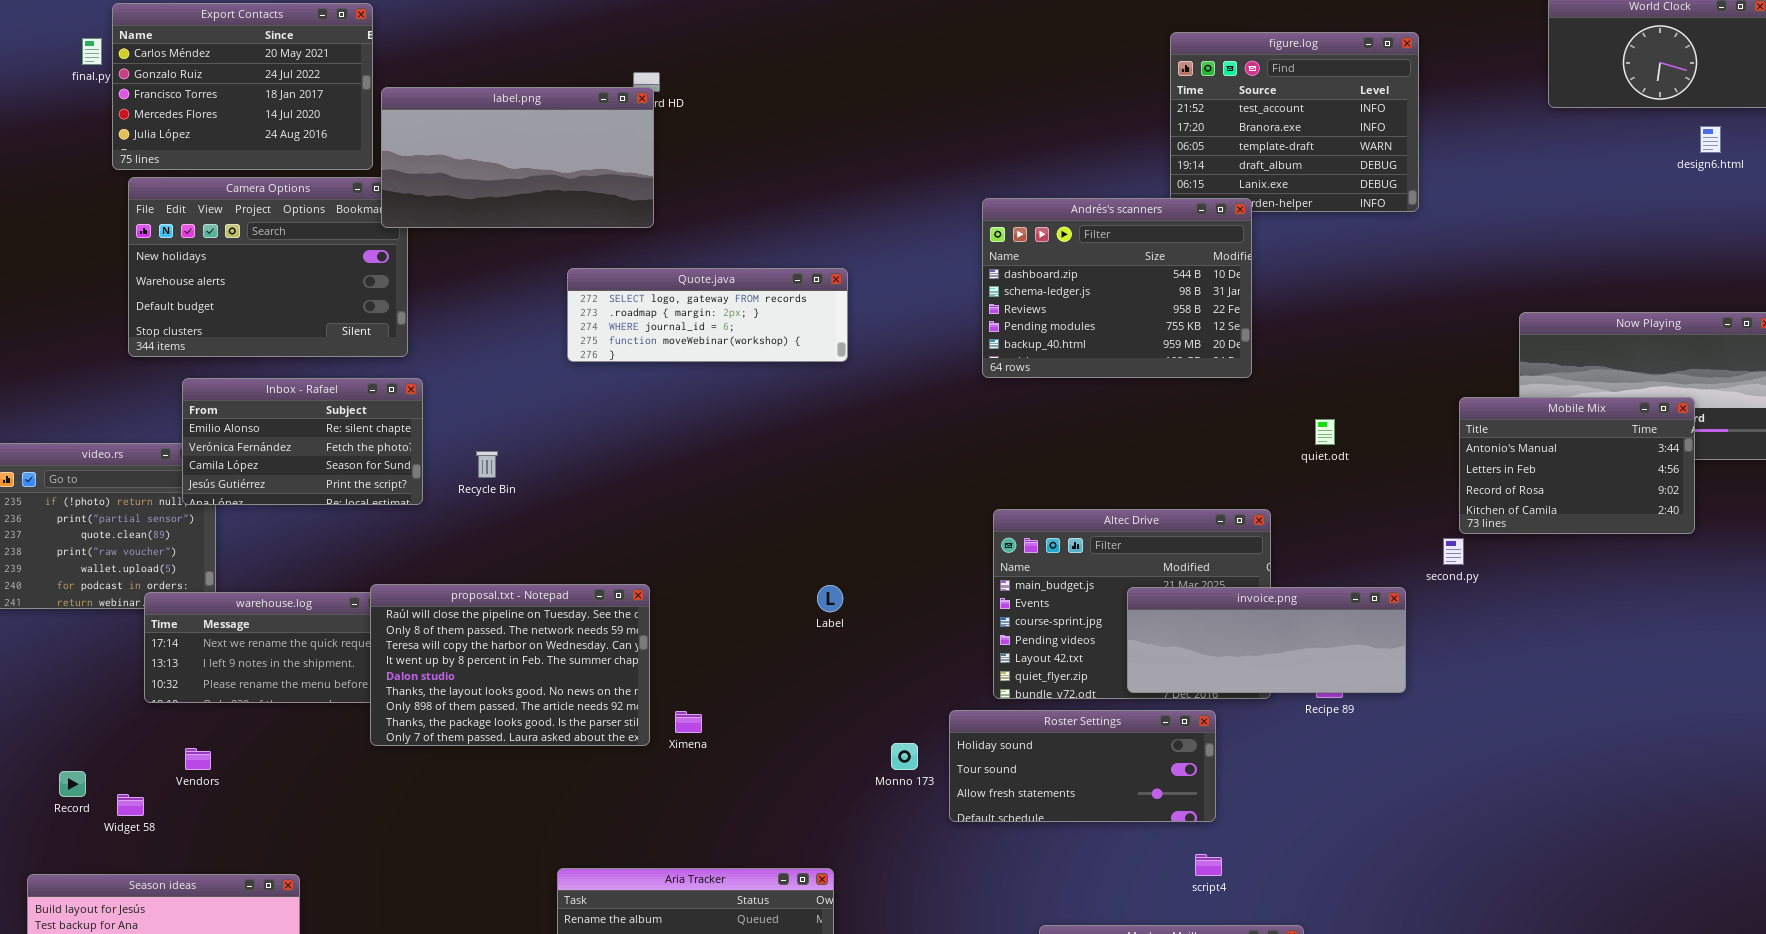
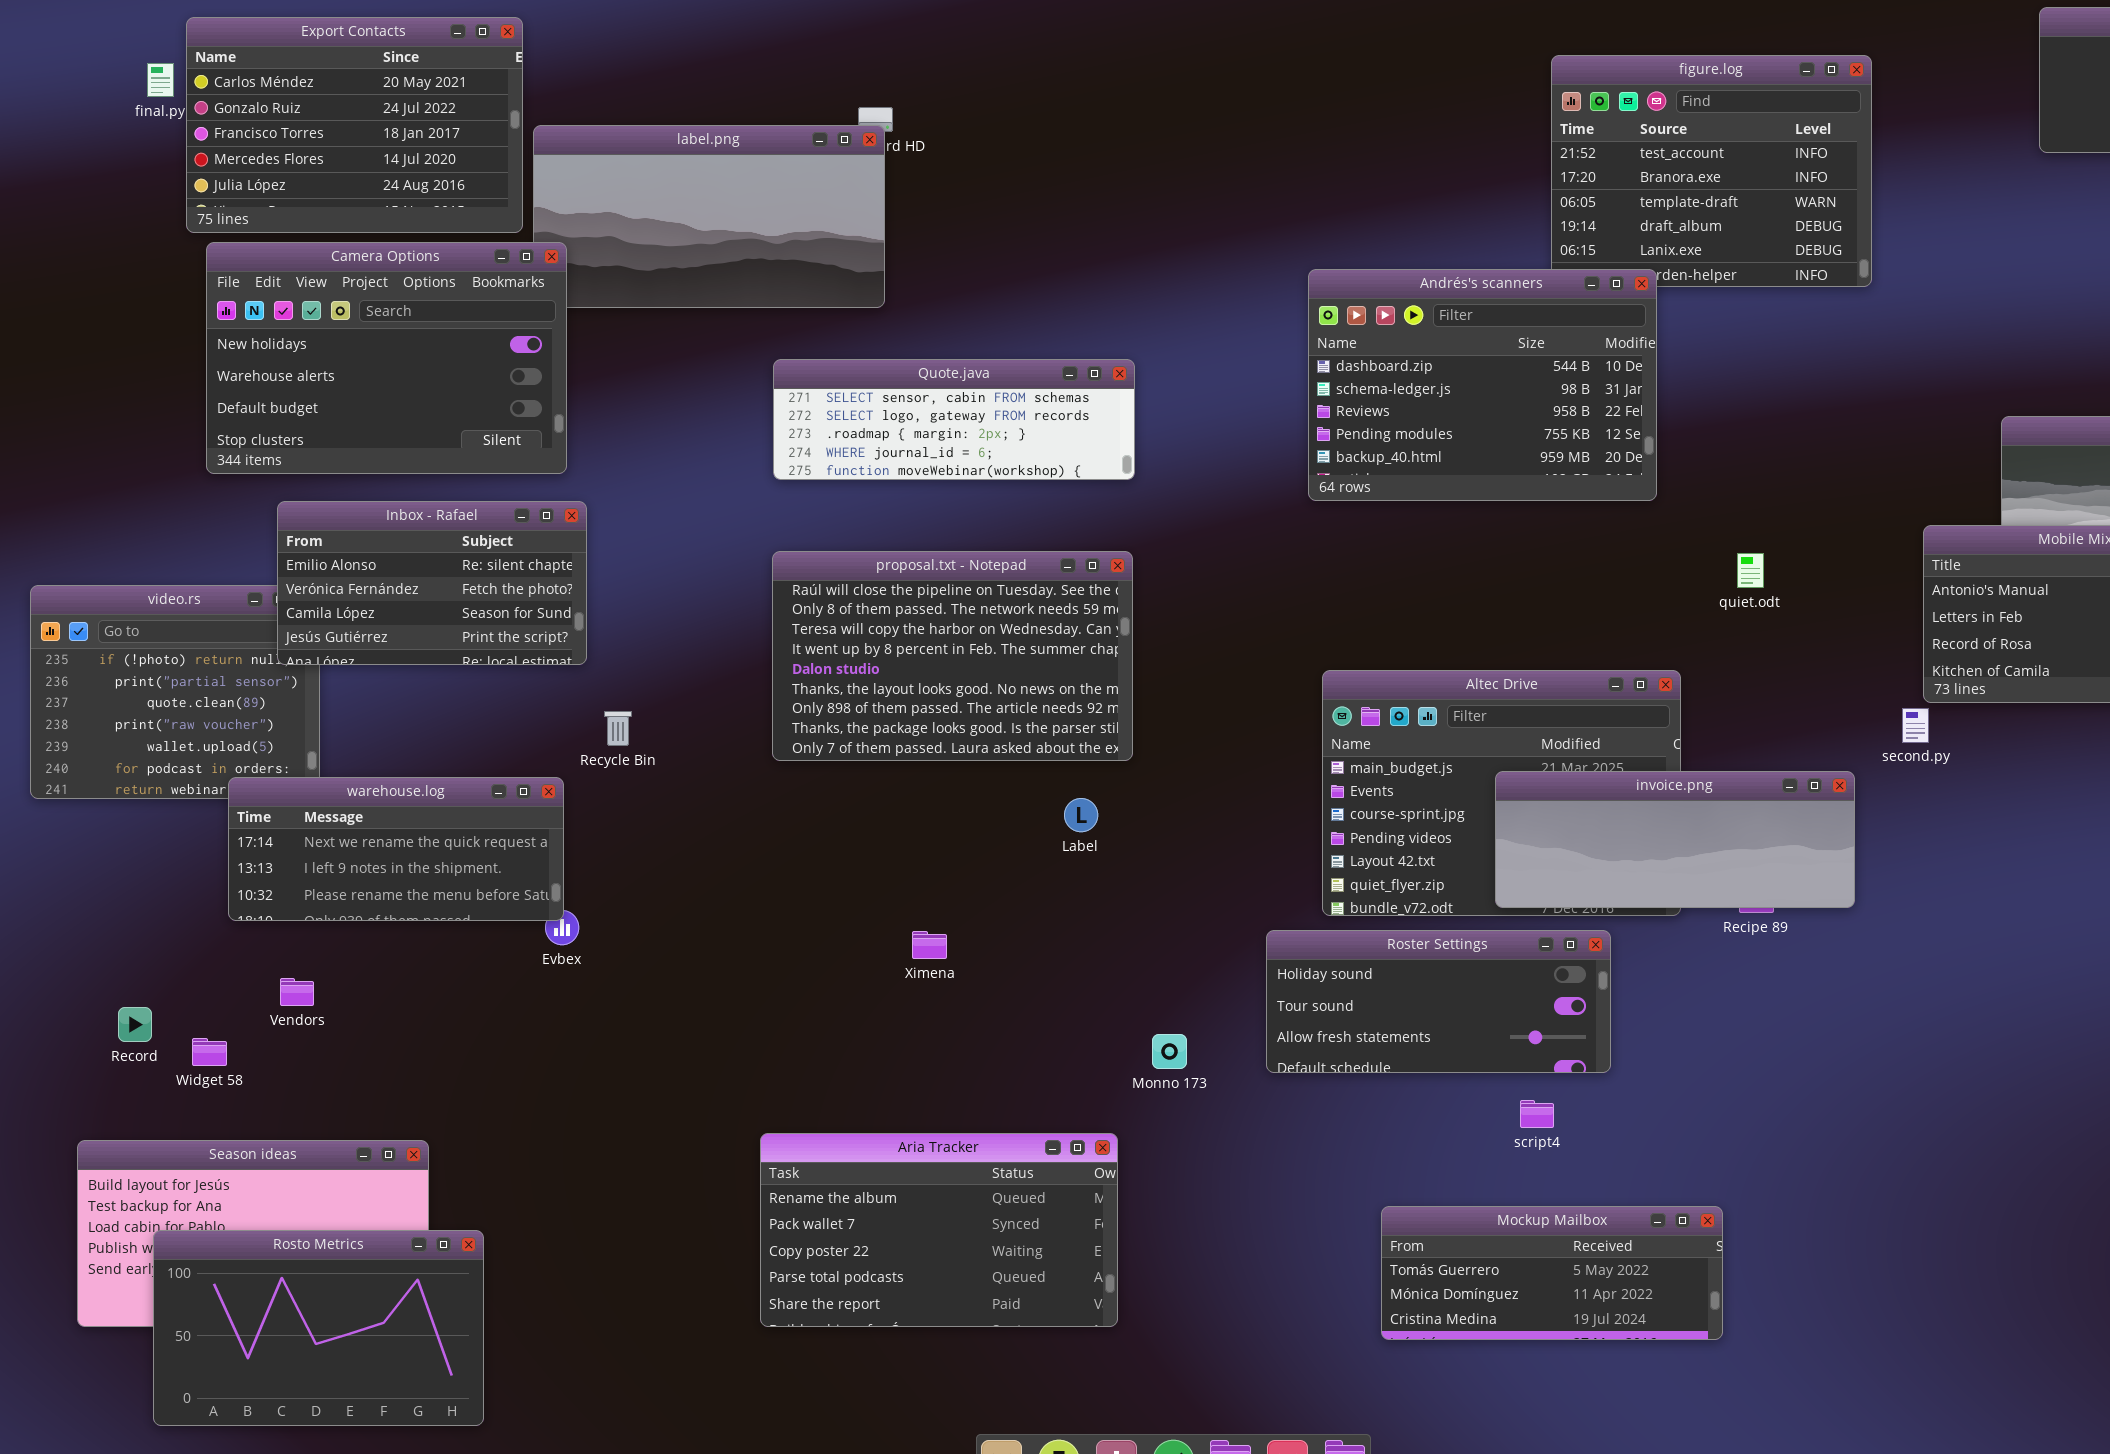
Camera Options: [128,177,408,357] -> [206,242,567,474], raised
Quote.java: [567,268,848,362] -> [773,359,1135,480], scrolled up 1 row
Recycle Bin: [476,451,498,478] -> [604,711,632,746], moved
proposal.txt - Notepad: [370,584,650,746] -> [772,551,1133,761], moved
Label: [817,585,843,612] -> [1064,798,1098,832], moved
Monno 173: [891,743,918,770] -> [1152,1034,1187,1069], moved
script4: [1195,854,1222,876] -> [1520,1100,1554,1128], moved

